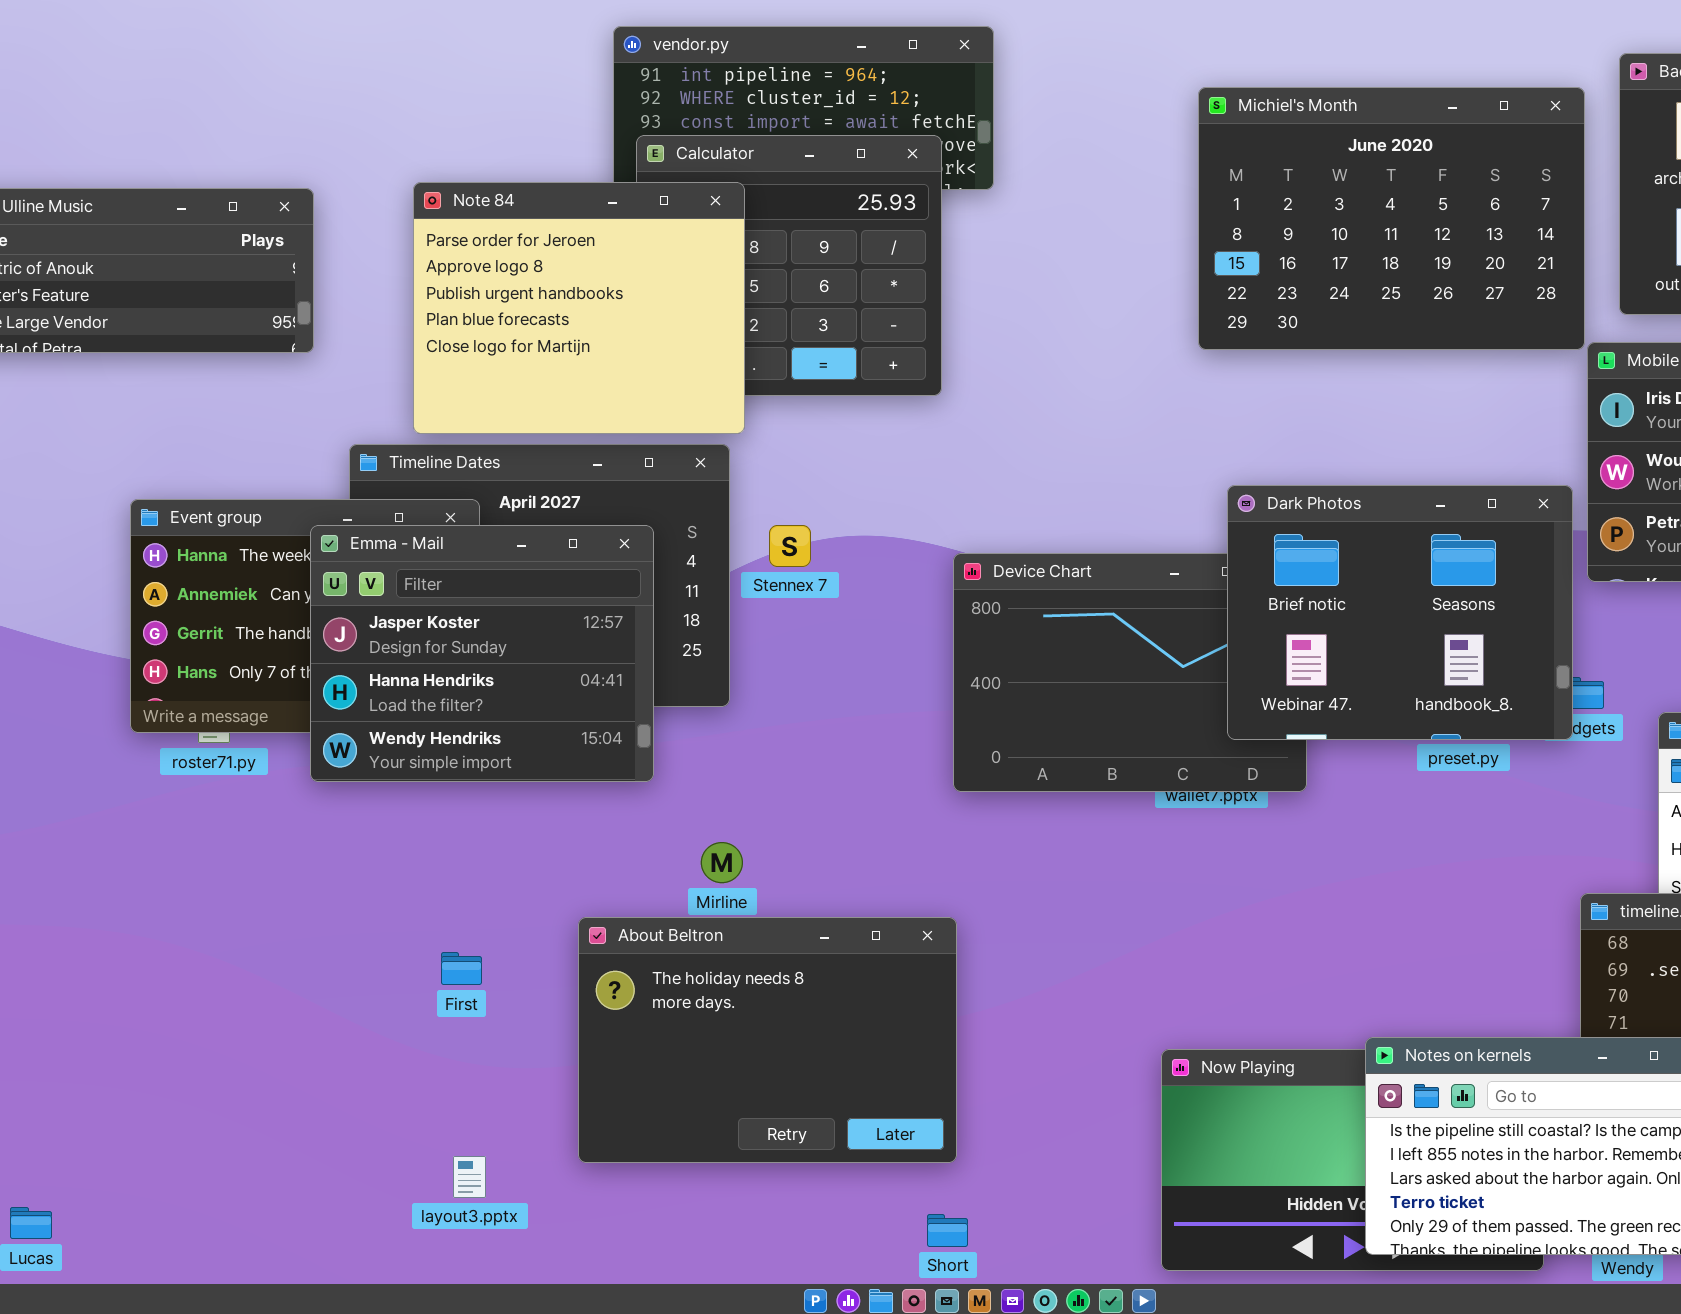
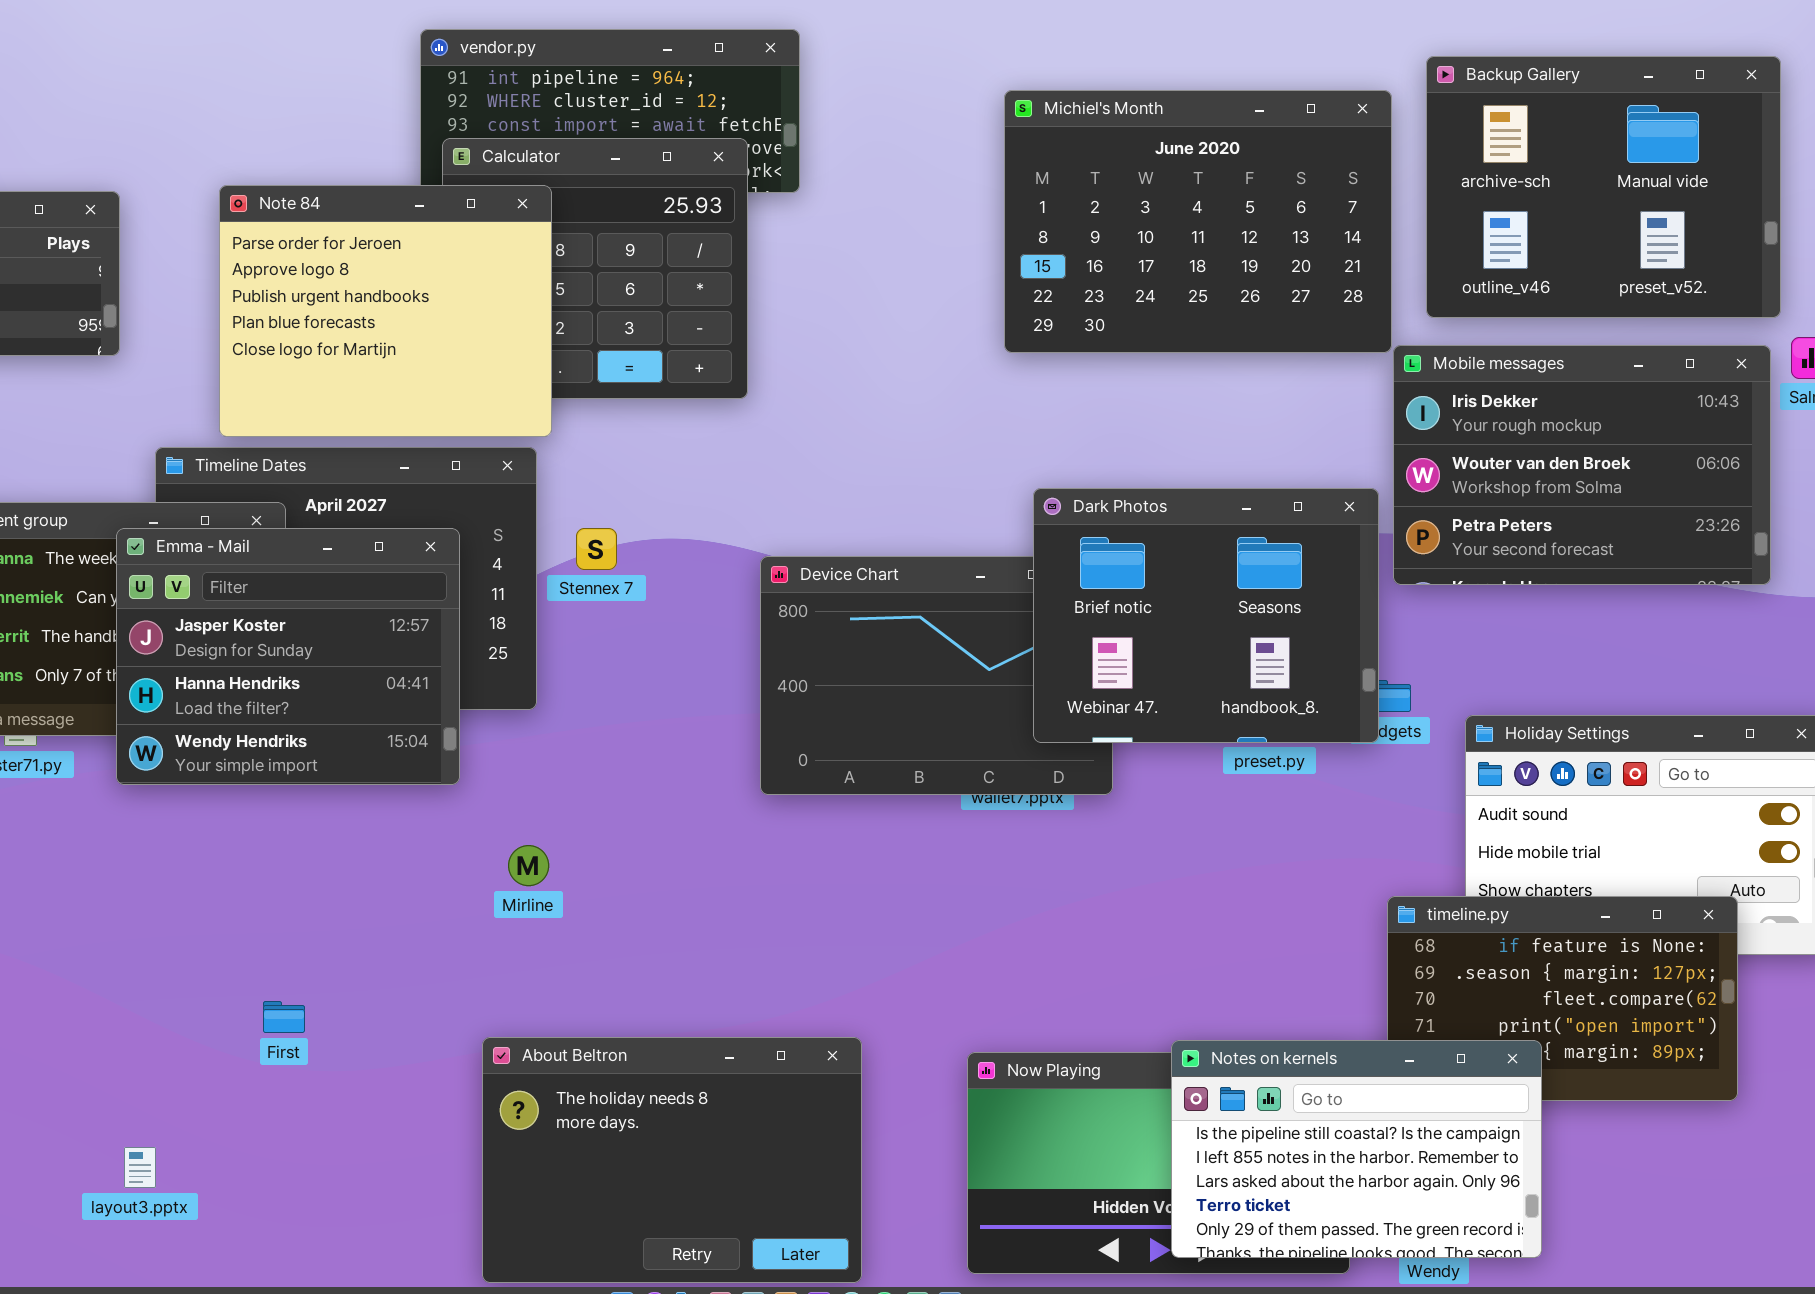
About Beltron: [578,917,957,1163] -> [482,1037,862,1283], moved
First: [441,952,482,985] -> [263,1001,305,1033], moved
layout3.pptx: [453,1156,486,1198] -> [124,1147,156,1188], moved

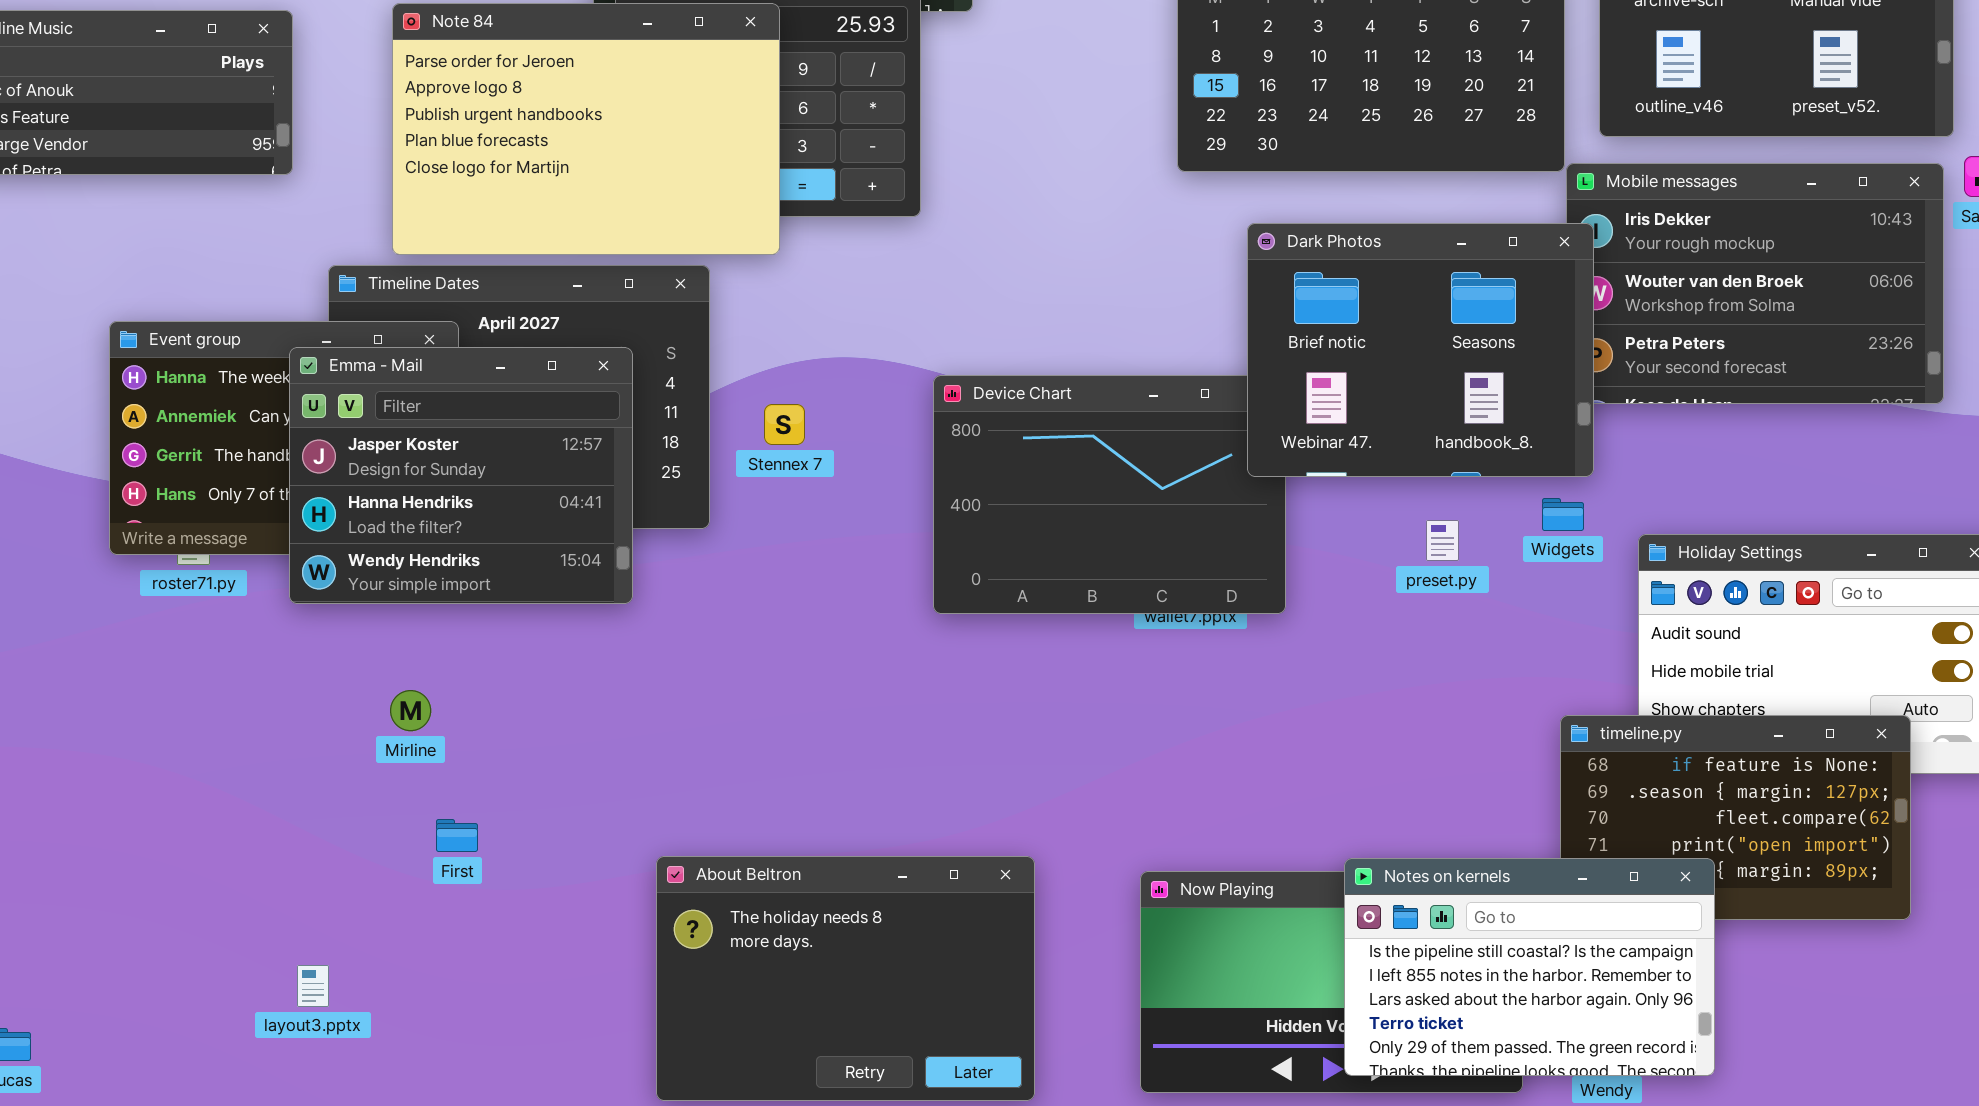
Note 84: [219,185,552,437] -> [392,3,780,255], resized
Dark Photos: [1033,488,1379,743] -> [1247,223,1594,477], moved
Stennex 7: [576,528,617,570] -> [764,404,805,445], moved
Mirline: [508,845,549,886] -> [390,690,431,731], moved

